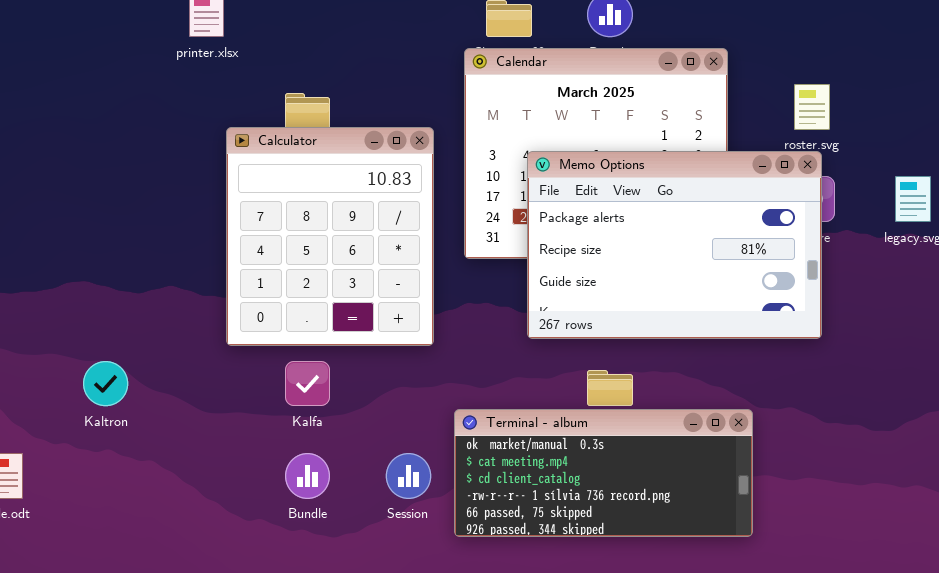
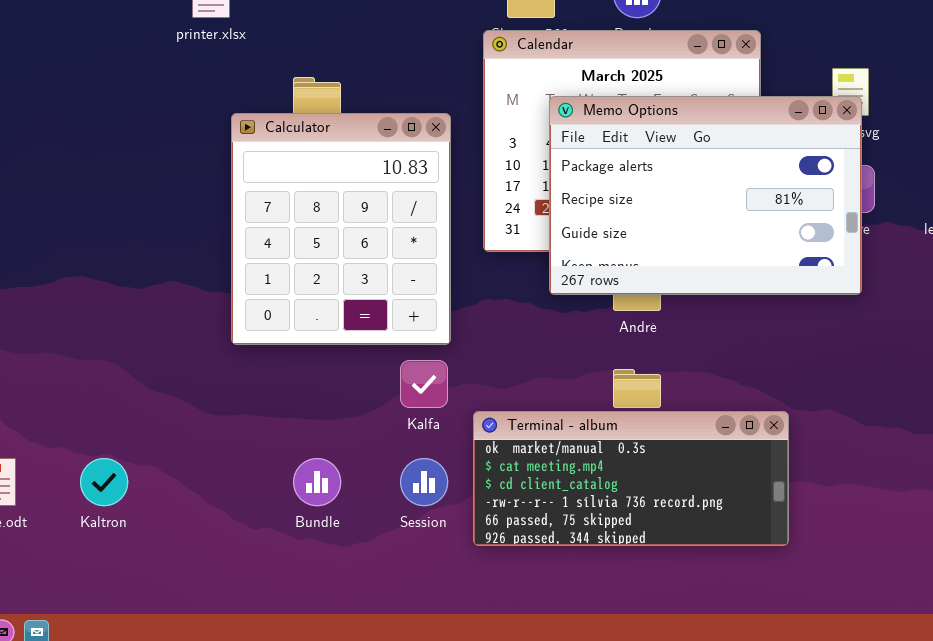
Memo Options: [527,151,822,339] -> [549,96,862,295], moved
Kaltron: [83,361,128,406] -> [80,458,128,506], moved
Kalfa: [285,361,330,406] -> [400,360,448,408], moved

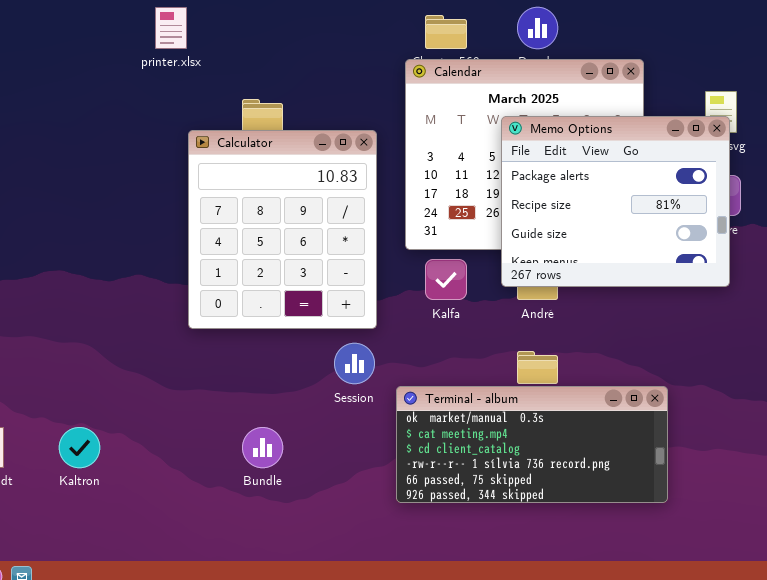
Memo Options: [549,96,862,295] -> [501,116,730,287], resized
Kalfa: [400,360,448,408] -> [425,259,467,300], moved
Session: [400,458,448,506] -> [334,343,375,384], moved

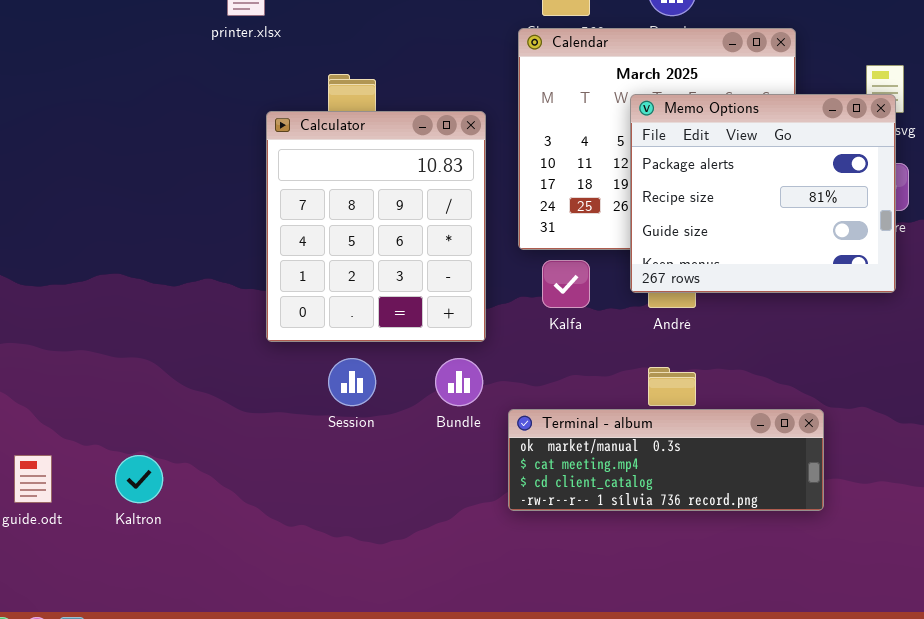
Session: [334,343,375,384] -> [328,358,376,406], moved
Terminal - album: [396,386,668,503] -> [508,409,824,511], resized
Bundle: [242,427,283,468] -> [435,358,483,406], moved

